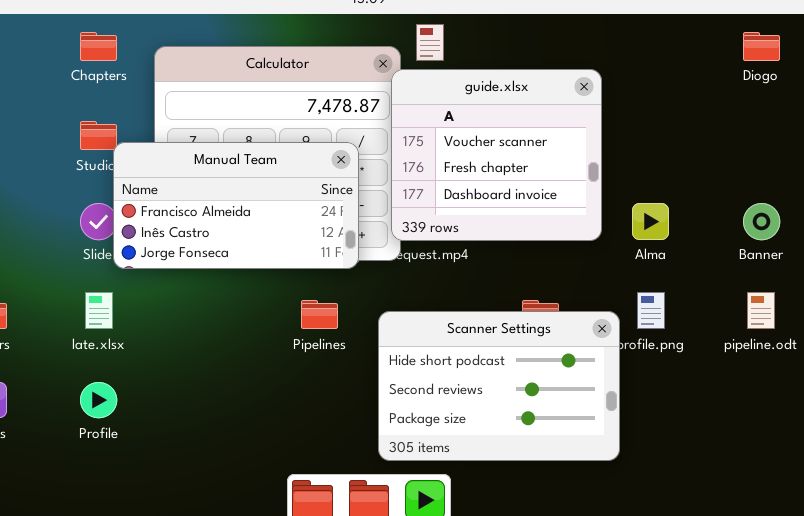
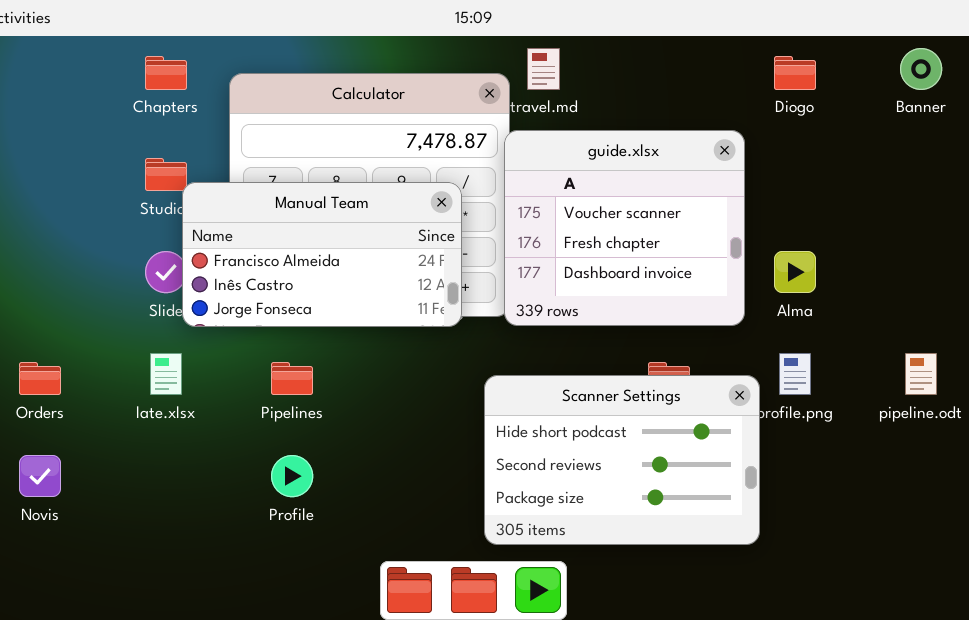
Diogo: [743,32,780,61] -> [774,56,816,90], moved
guide.xlsx: [391,69,602,241] -> [504,130,745,326], moved
Banner: [743,203,780,240] -> [900,48,942,90], moved
Pipelines: [301,300,338,329] -> [271,362,313,395], moved
Profile: [80,382,117,418] -> [271,455,313,497], moved

